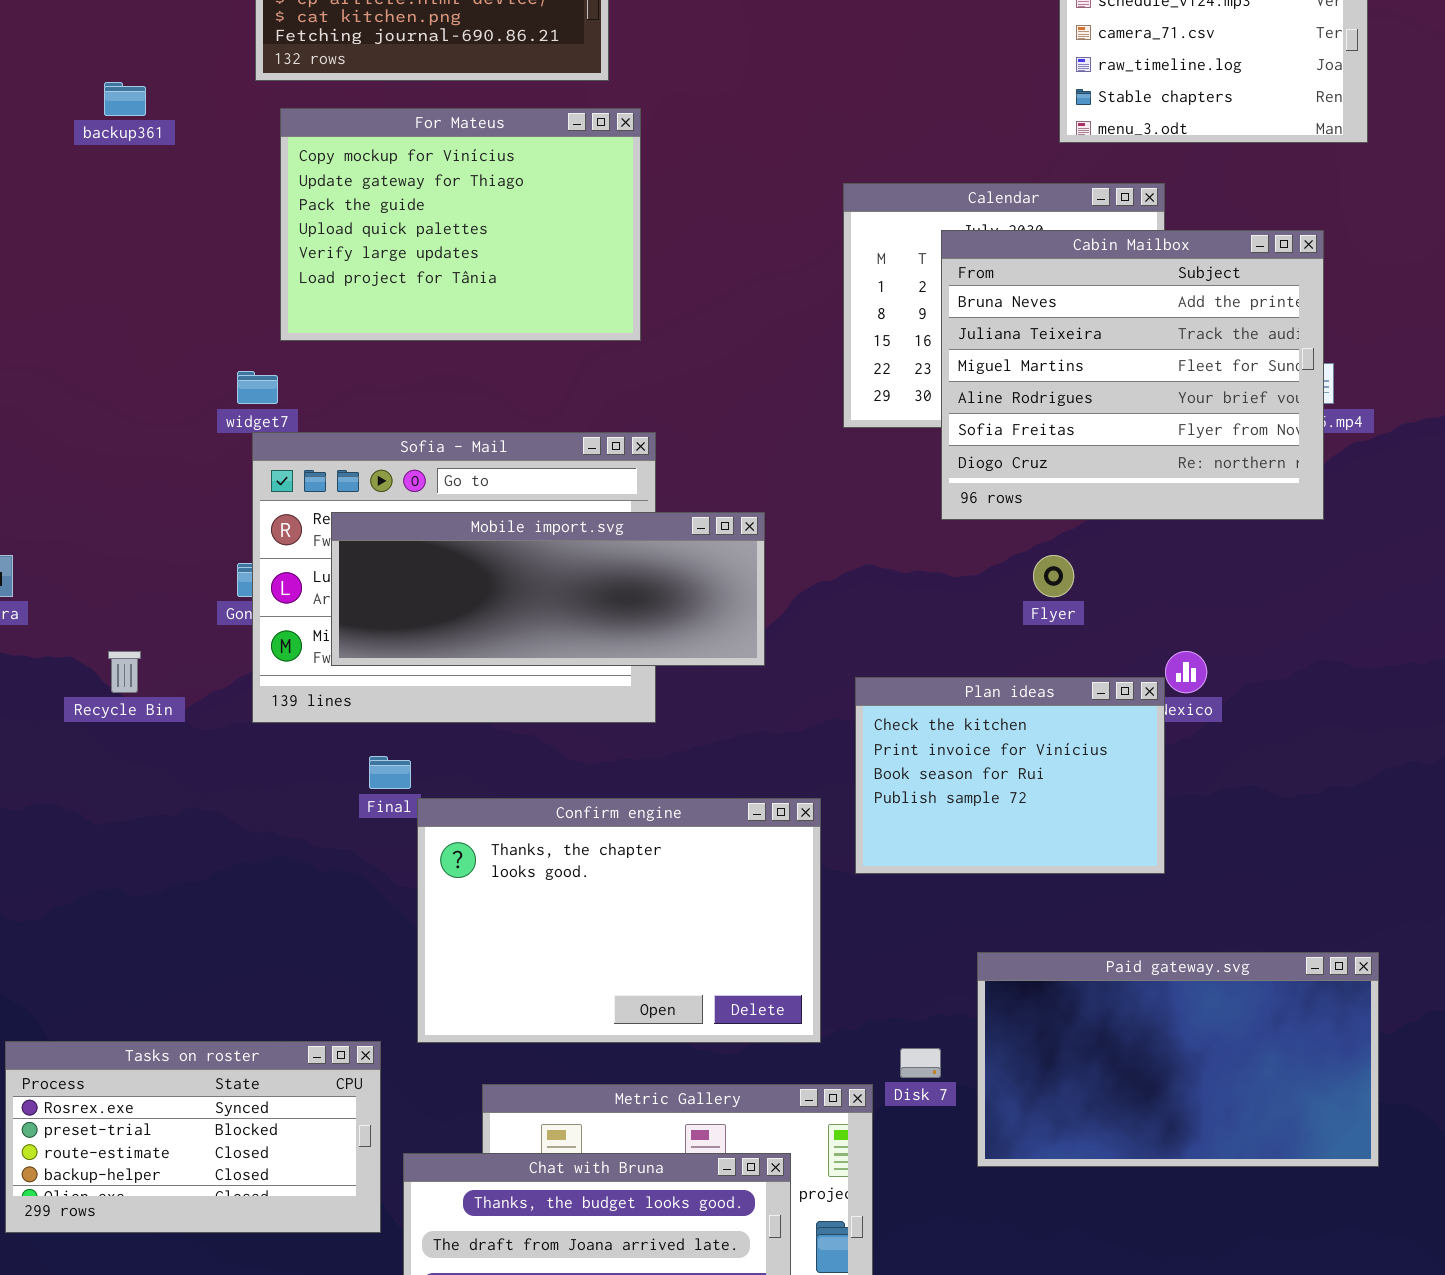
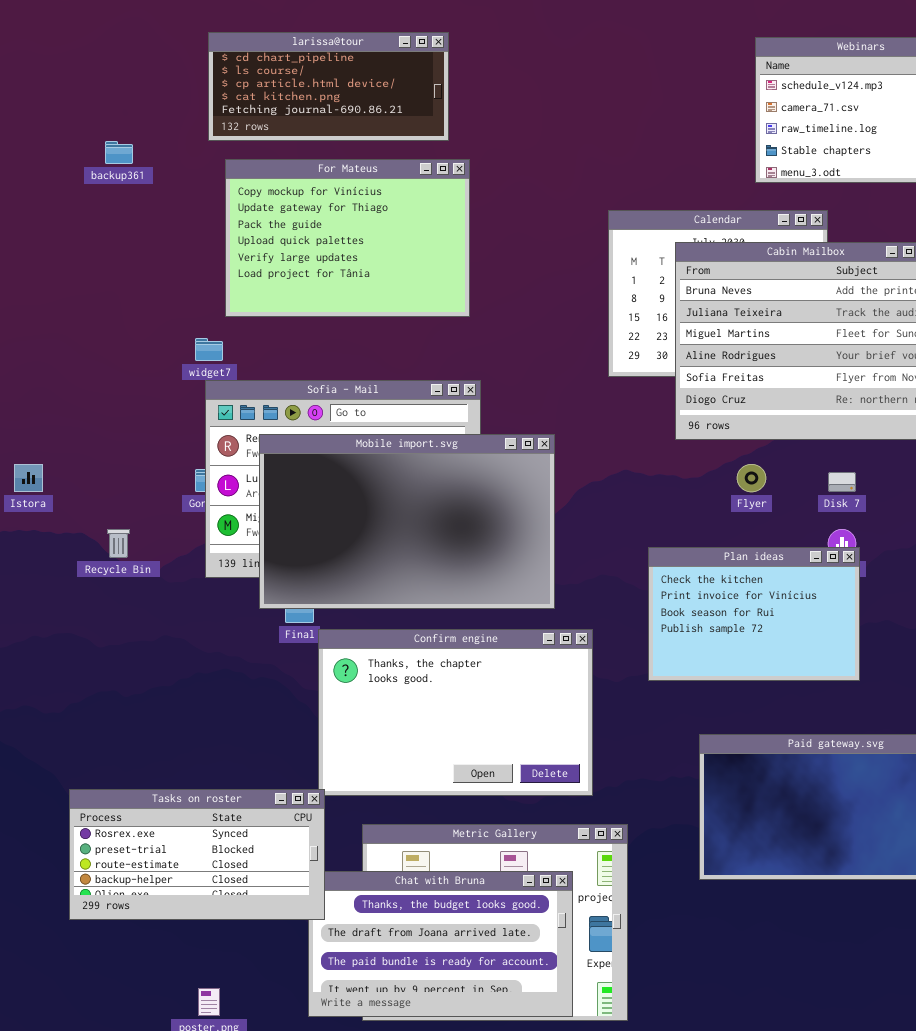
Mobile import.svg: [331,512,765,666] -> [259,434,555,609], resized
Plan ideas: [855,677,1165,874] -> [648,547,860,681], moved
Tasks on roster: [5,1041,381,1233] -> [69,789,325,920], moved
Disk 7: [900,1048,941,1078] -> [828,472,856,492], moved

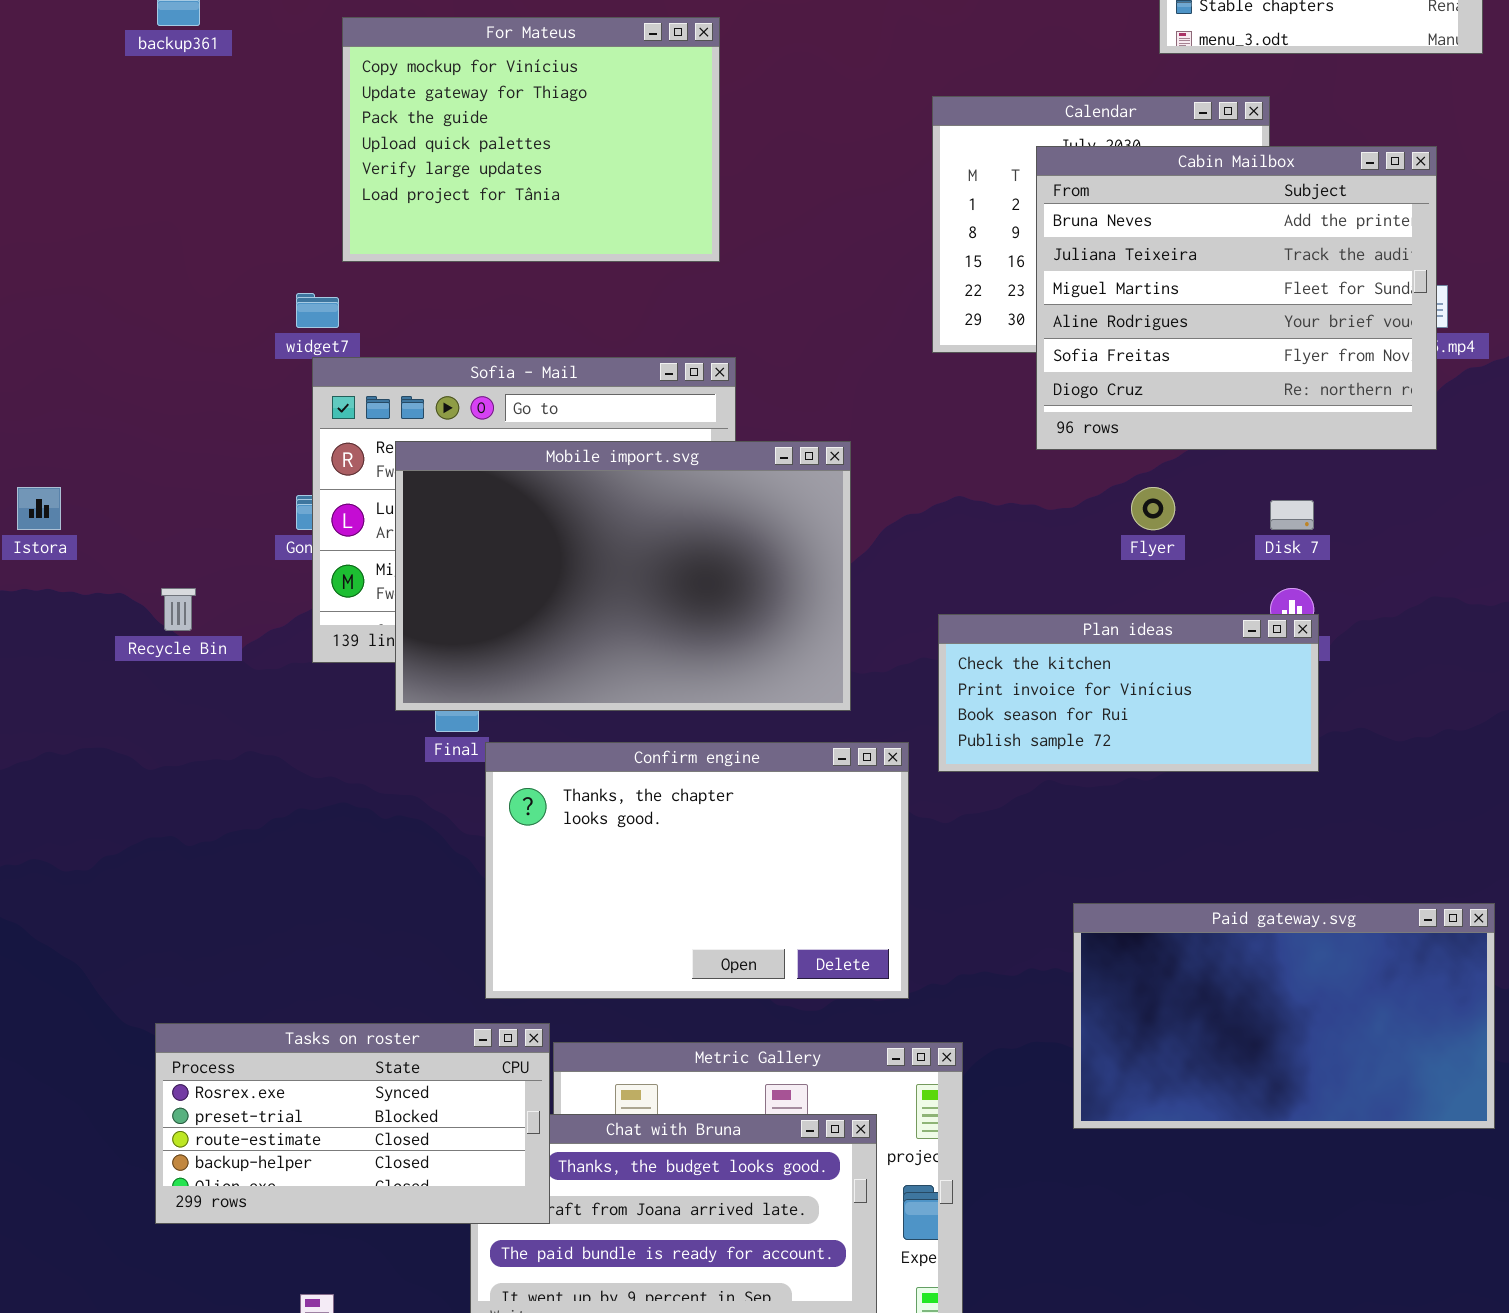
Plan ideas: [648,547,860,681] -> [938,614,1319,772], resized
Tasks on roster: [69,789,325,920] -> [155,1023,550,1224], moved

